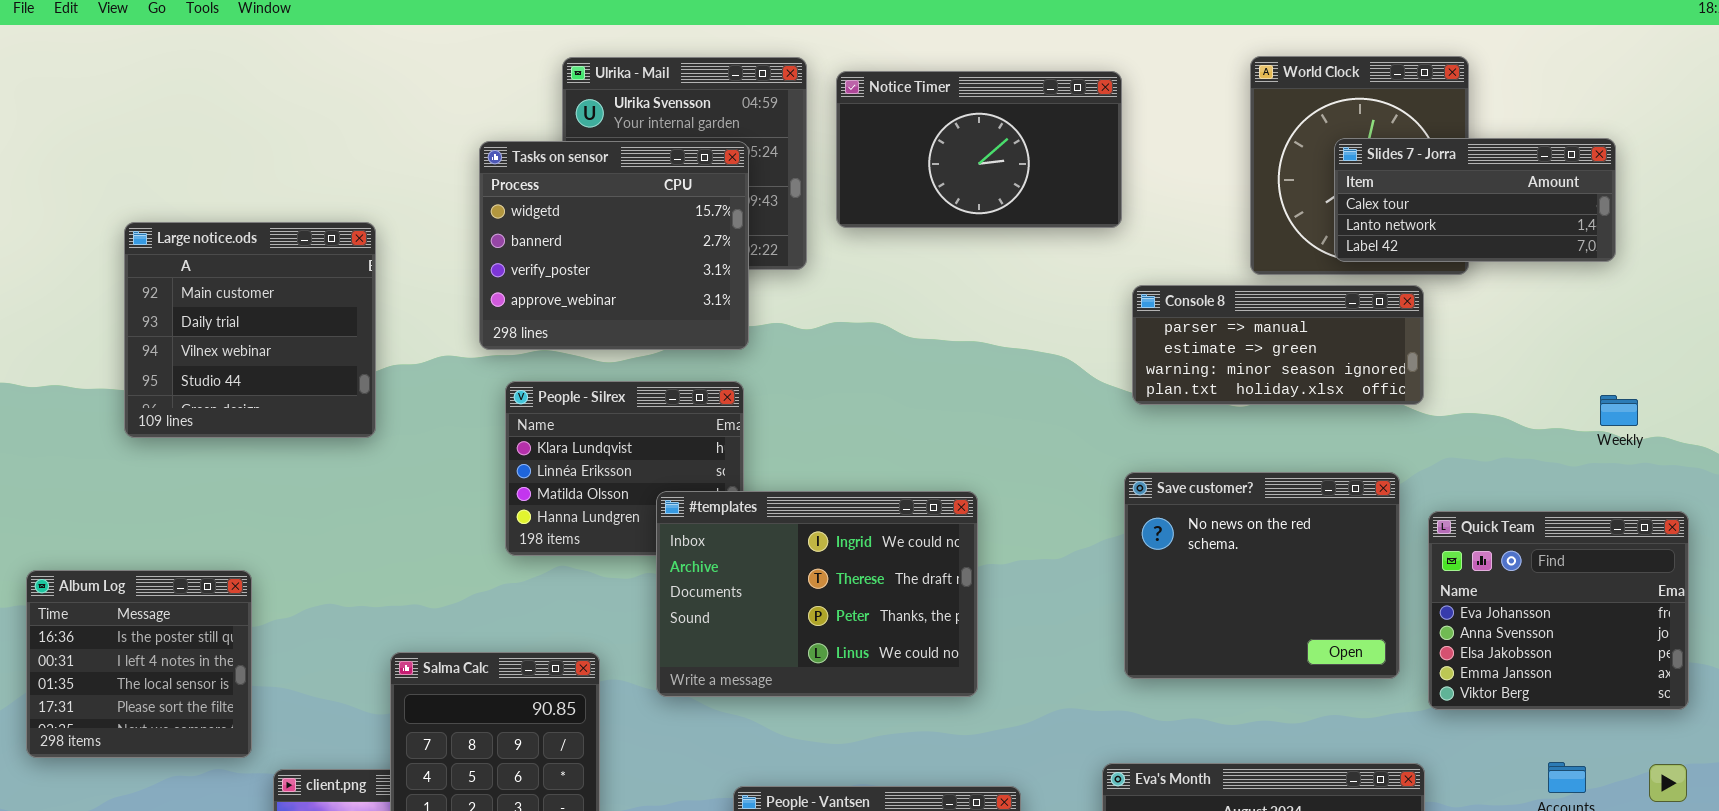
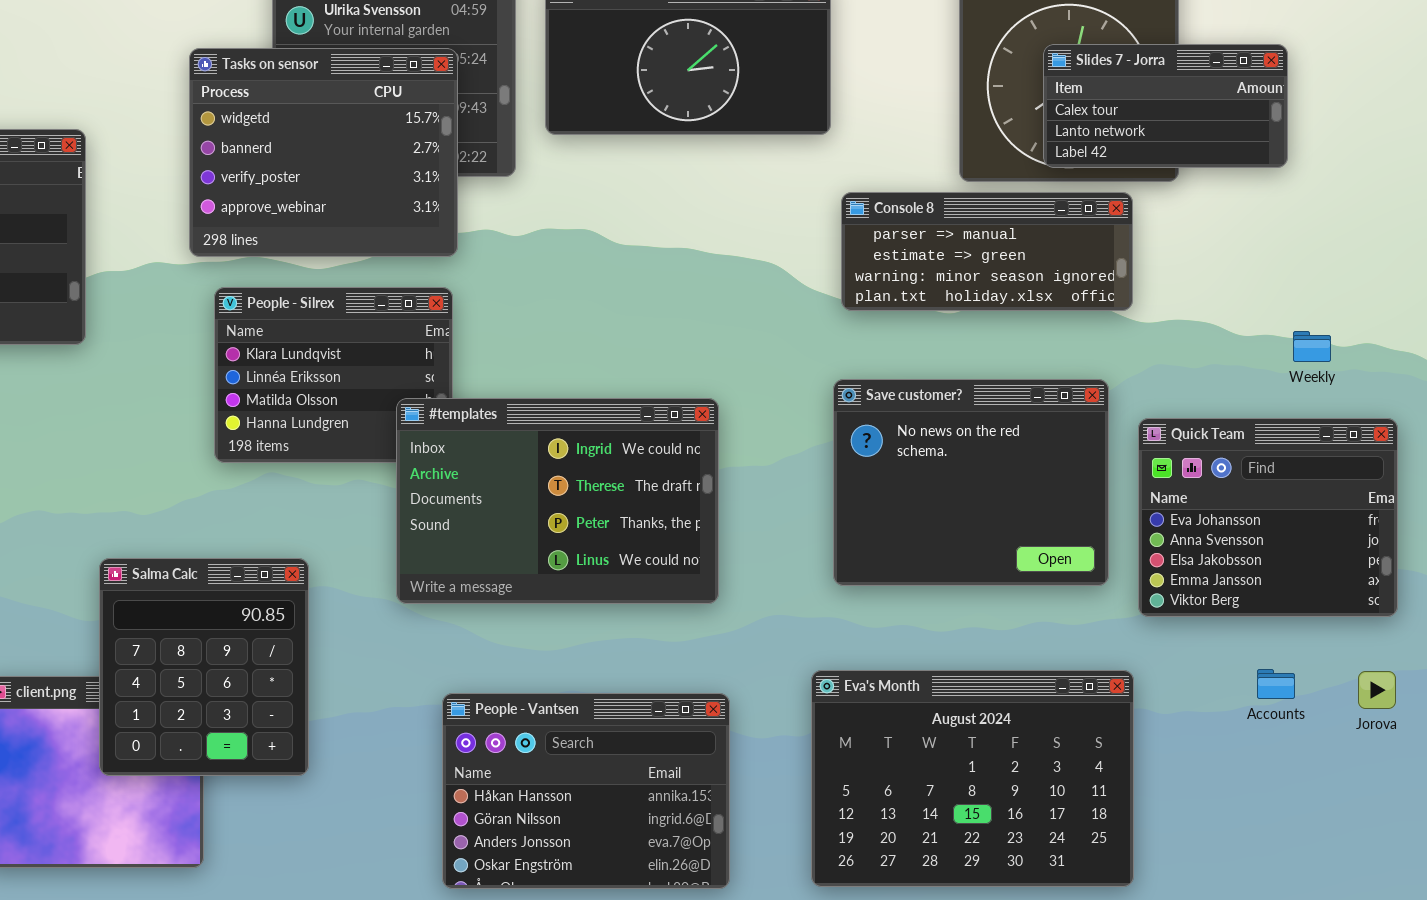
Slides 7 - Jorra: [1334,138,1616,262] -> [1043,44,1288,168], resized
Weekly: [1600,395,1638,426] -> [1293,331,1331,362], moved
#templates: [656,491,978,697] -> [396,398,719,604], moved

